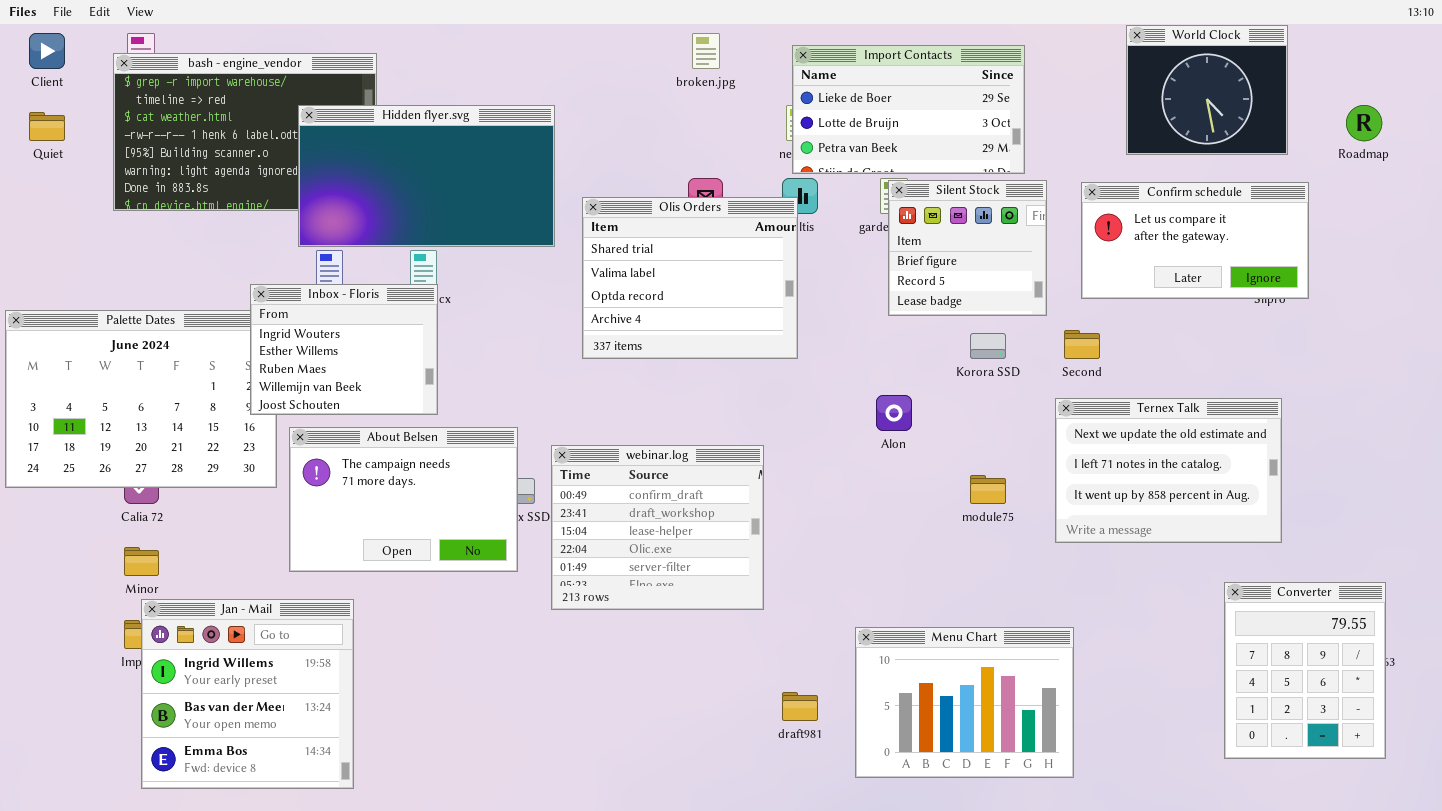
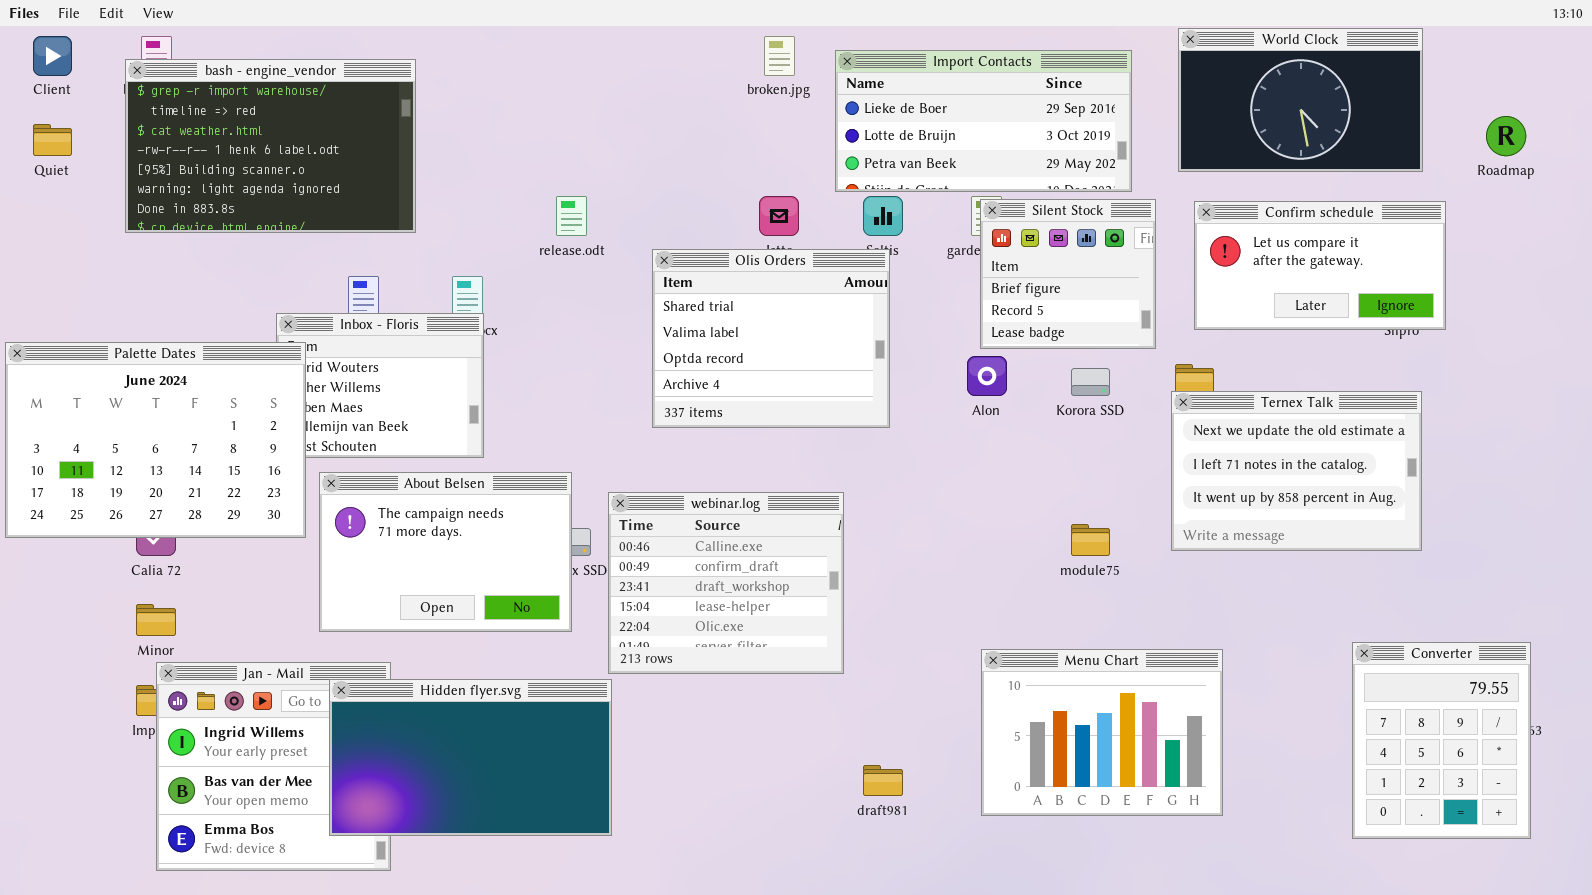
World Clock: [1126,25,1288,155] -> [1178,28,1423,172], resized
Import Contacts: [792,45,1025,174] -> [835,50,1132,192], resized
Hidden flyer.svg: [298,105,555,247] -> [329,679,612,836], moved
Olis Orders: [582,197,798,359] -> [652,249,890,428], moved
Palette Dates: [5,310,277,488] -> [5,342,306,538], raised
Alon: [876,395,912,431] -> [967,356,1007,396], moved
Ternex Talk: [1055,398,1282,543] -> [1171,391,1422,551], moved
webinar.log: [551,445,764,610] -> [608,492,844,674], scrolled up 1 row
Menu Chart: [855,627,1074,778] -> [981,649,1223,816], moved

